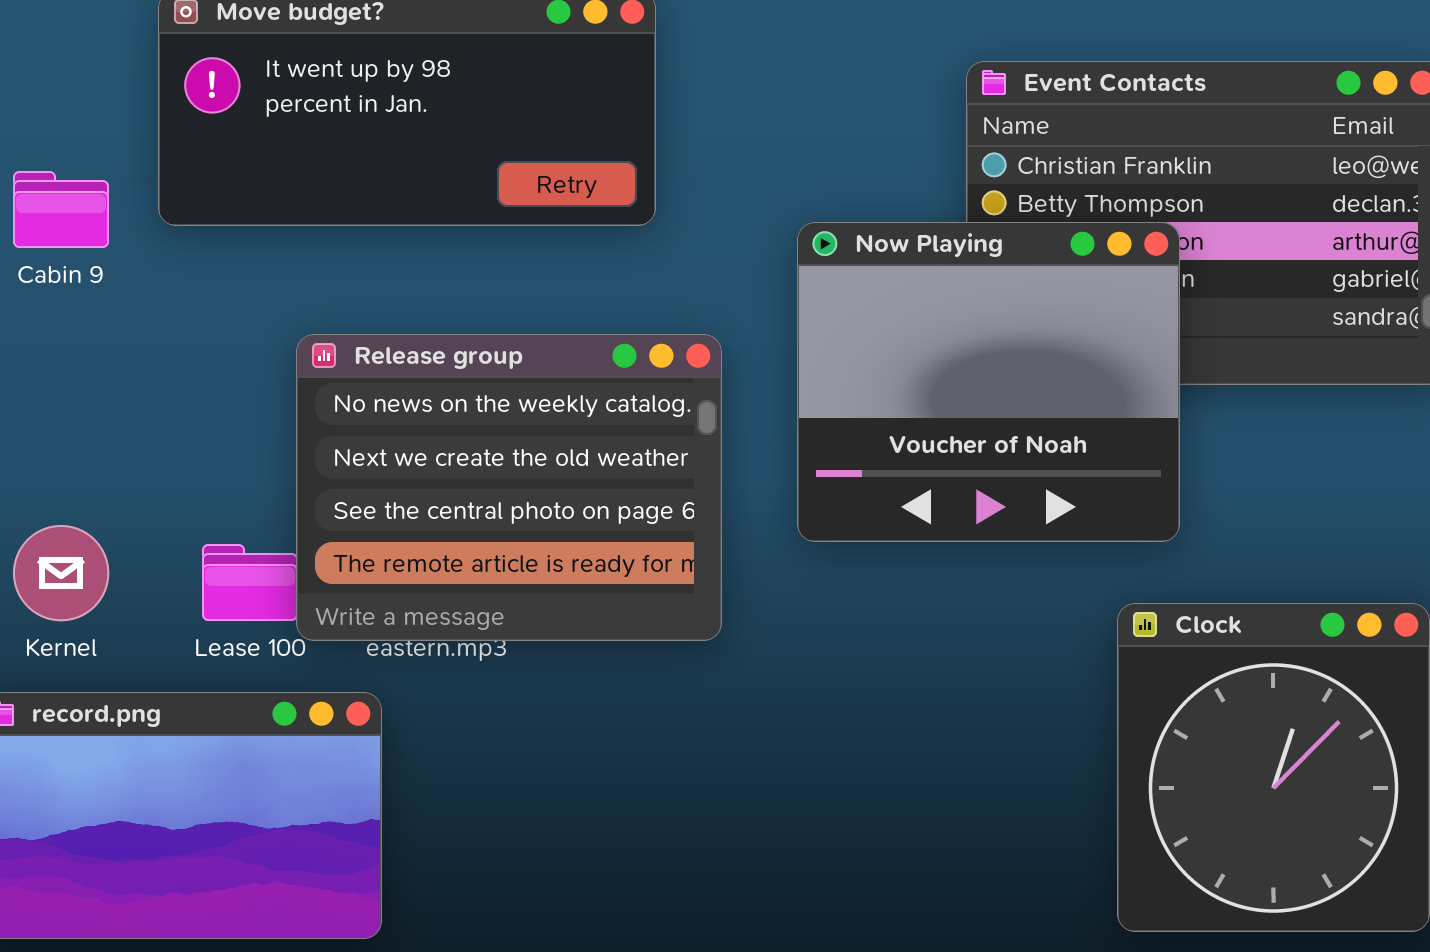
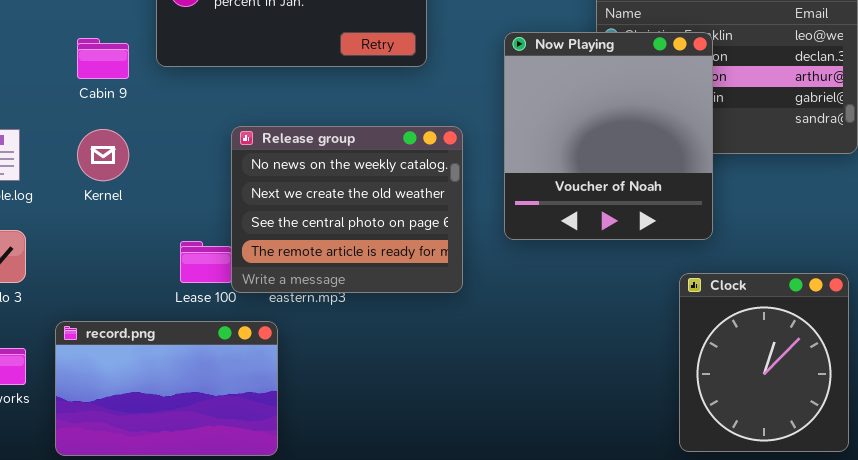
Now Playing: [797,222,1180,542] -> [504,32,713,240], resized
Kernel: [13,525,109,621] -> [77,129,129,181], moved

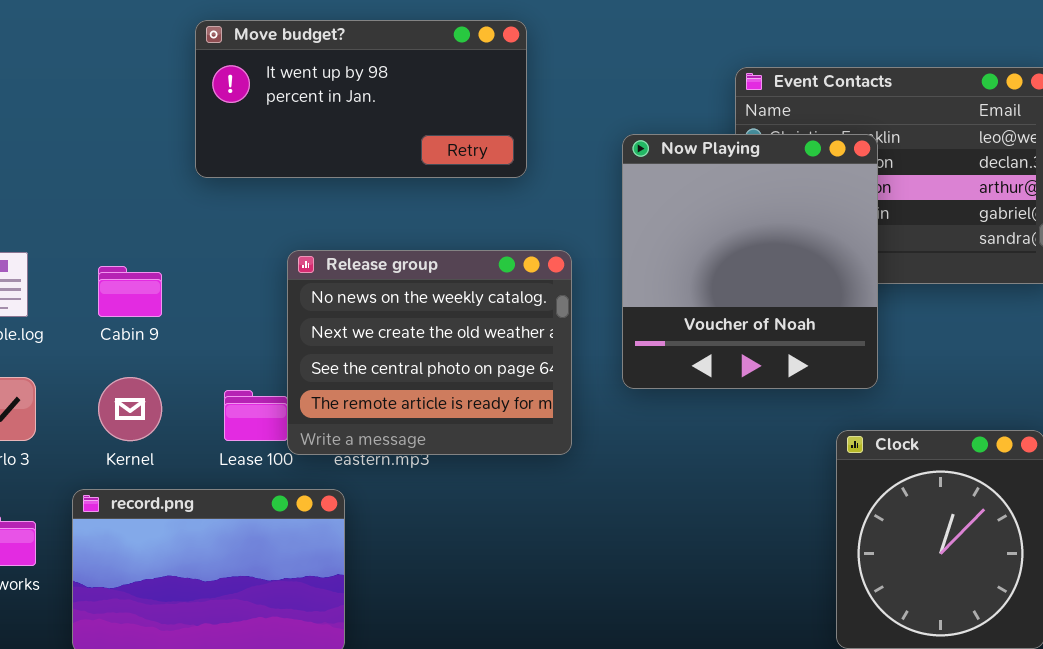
Cabin 9: [77,38,129,79] -> [98,266,162,317], moved
Kernel: [77,129,129,181] -> [98,377,162,441], moved

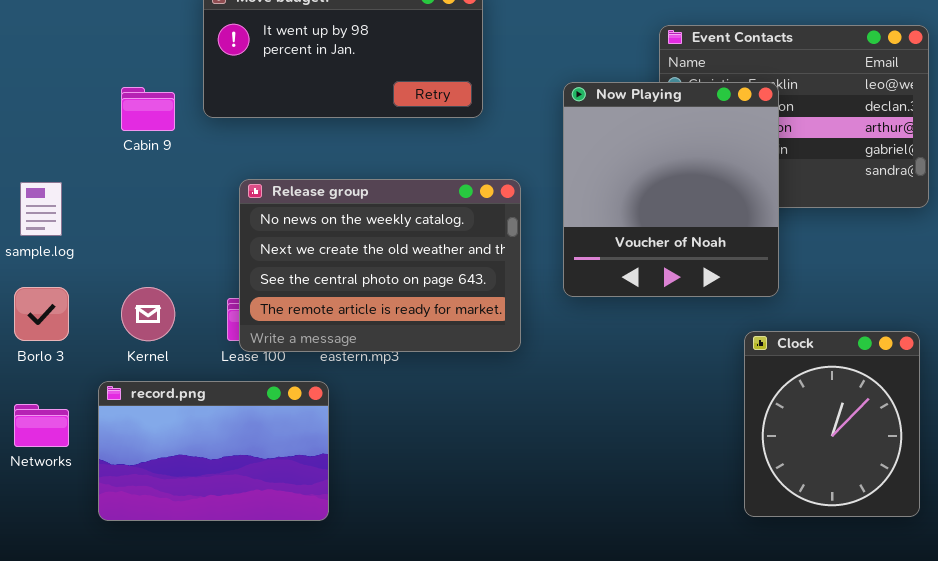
Release group: [287,250,572,455] -> [239,179,521,352], resized
Cabin 9: [98,266,162,317] -> [121,87,175,131], moved

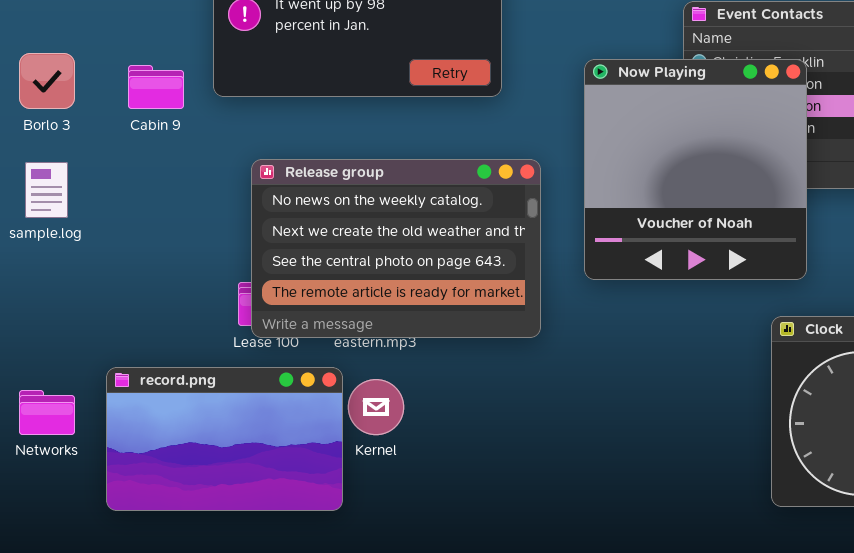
Borlo 3: [14,287,69,341] -> [19,53,75,109], moved
Kernel: [121,287,175,341] -> [348,379,404,435], moved

